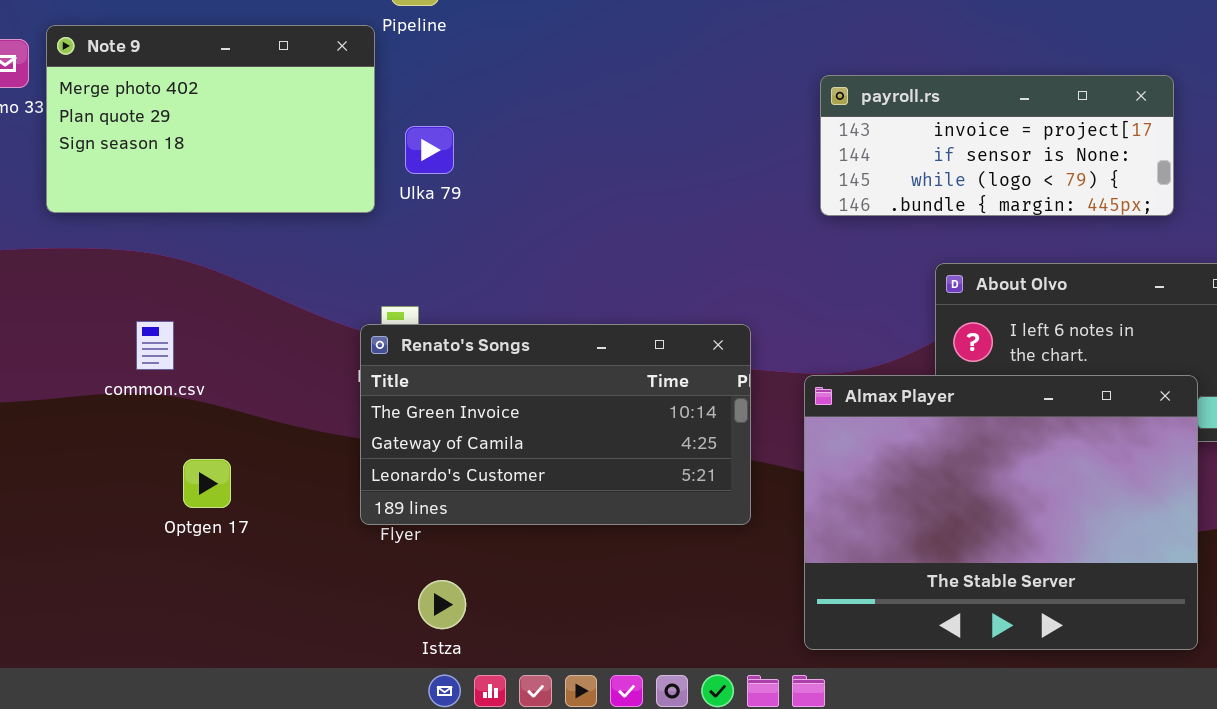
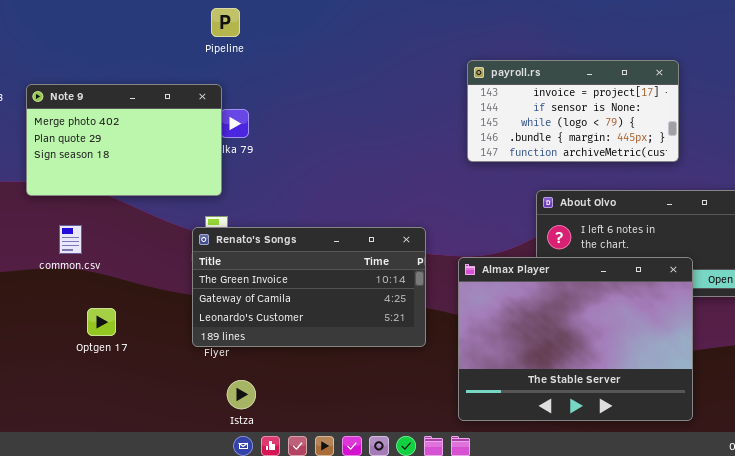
Note 9: [46,25,375,213] -> [26,84,222,196], moved
payroll.rs: [820,75,1174,216] -> [467,60,679,162], resized

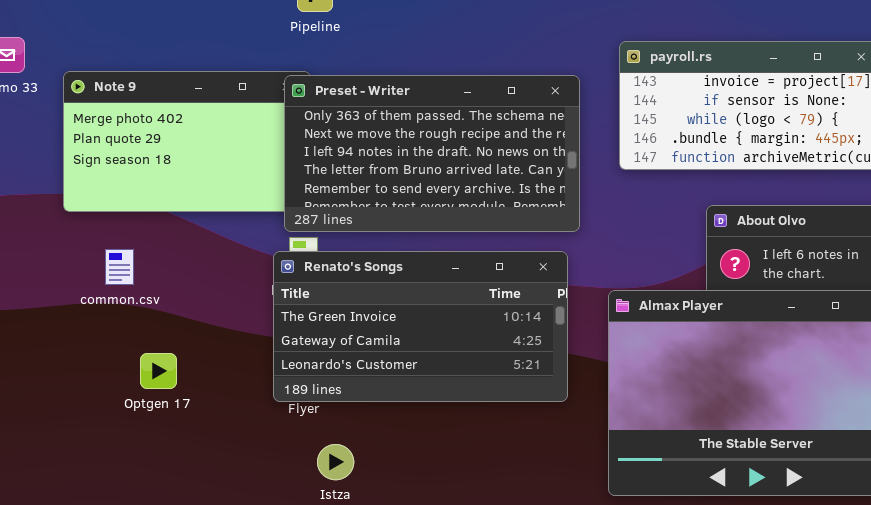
Preset - Writer: none -> [284,75,580,232], opened

